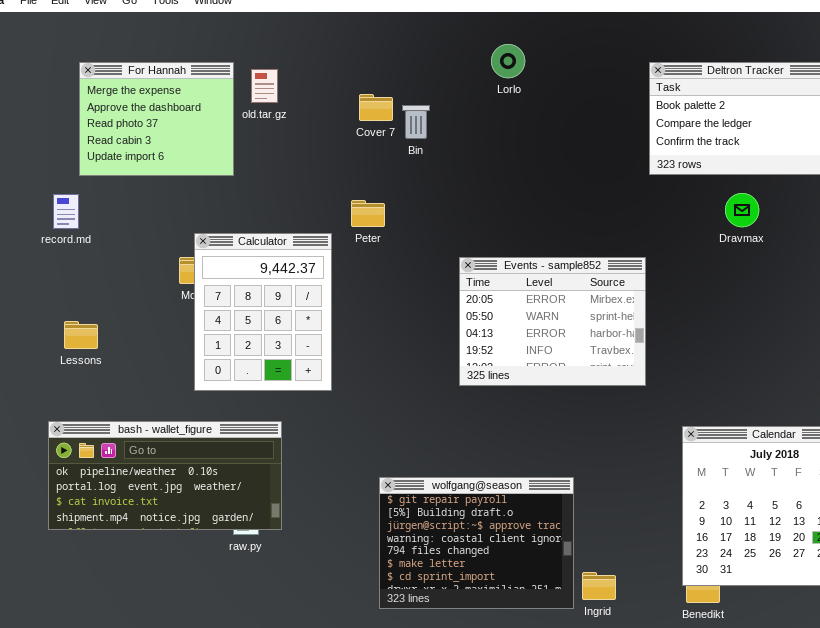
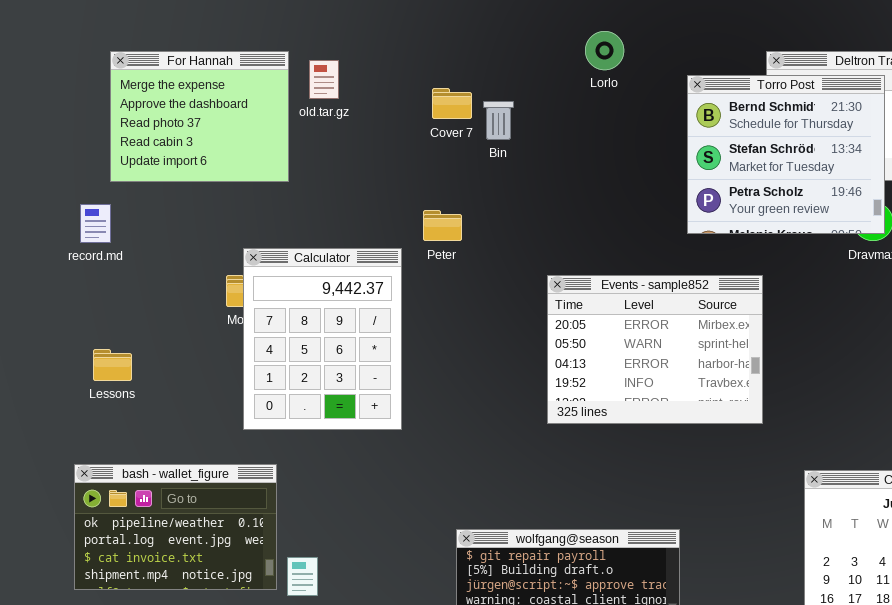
Torro Post: none -> [687,75,885,234], opened
bash - wallet_figure: [48,421,282,530] -> [74,464,277,590], resized

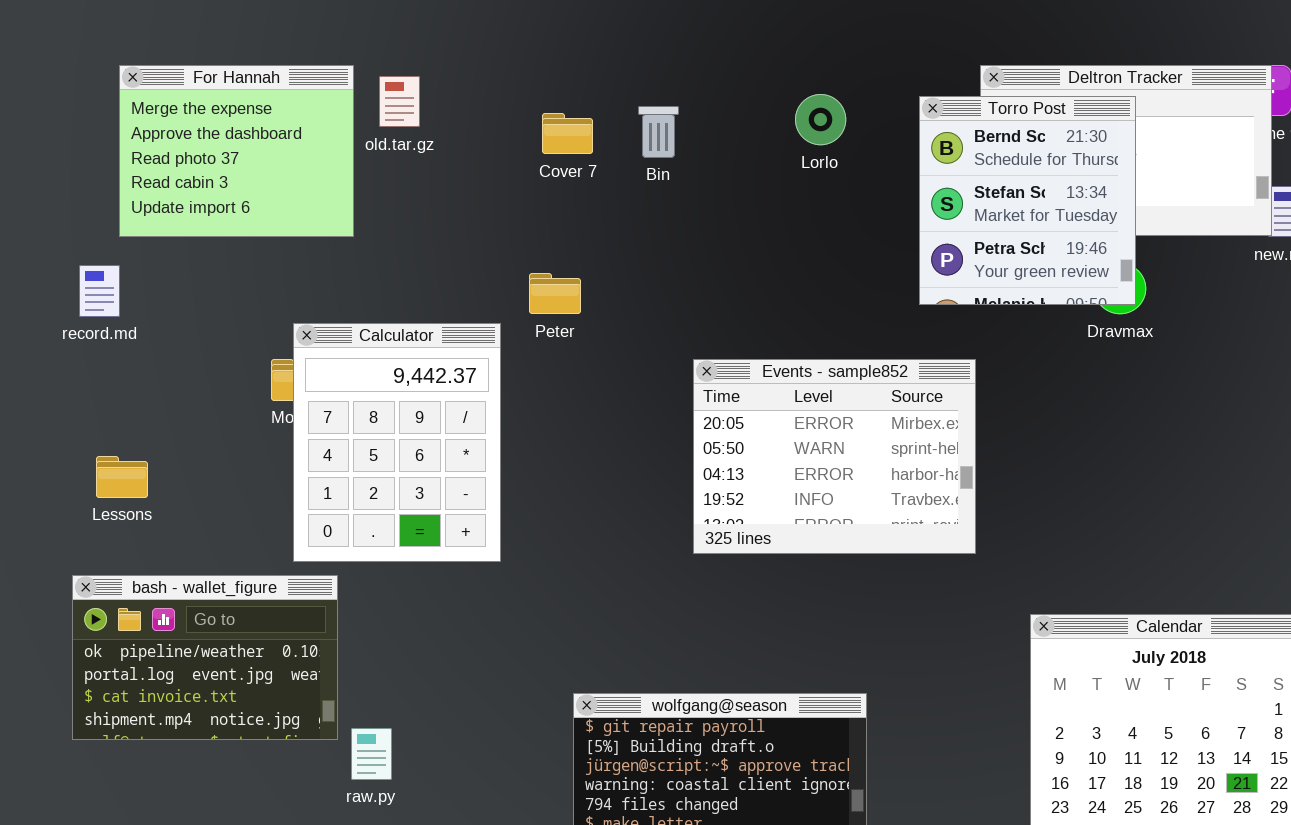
Lorlo: [585,31,624,70] -> [795,94,846,145], moved
Torro Post: [687,75,885,234] -> [919,96,1136,305], resized
Bin: [483,101,514,140] -> [638,106,679,158], moved
bash - wallet_figure: [74,464,277,590] -> [72,575,338,740], moved

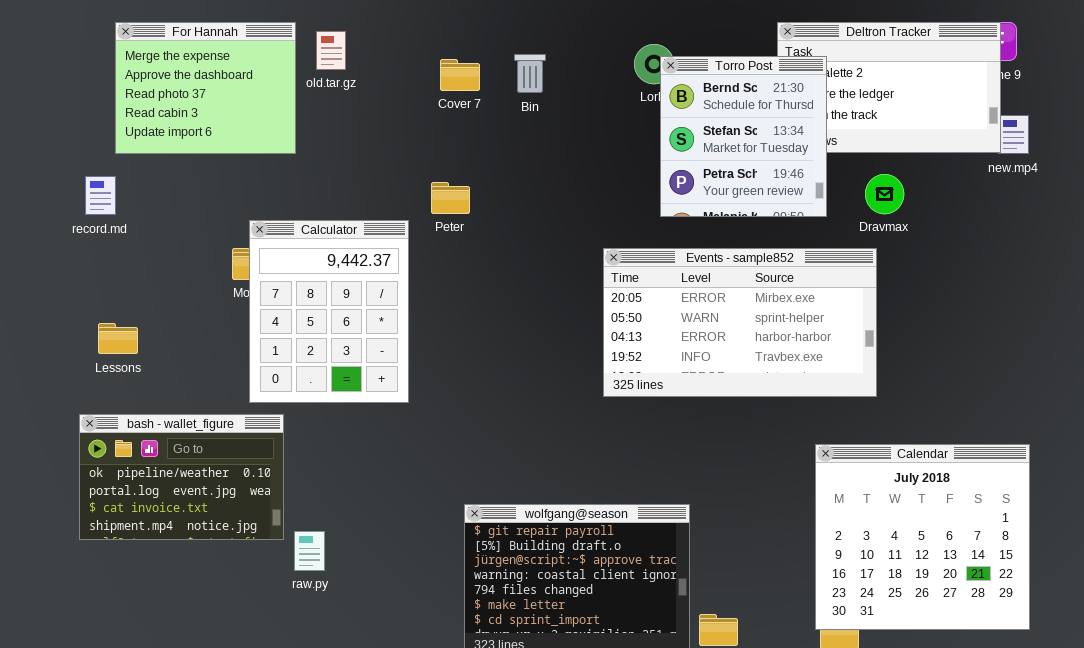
Torro Post: [919,96,1136,305] -> [660,56,827,217], moved
Events - sample852: [693,359,976,554] -> [603,248,877,397], moved, resized

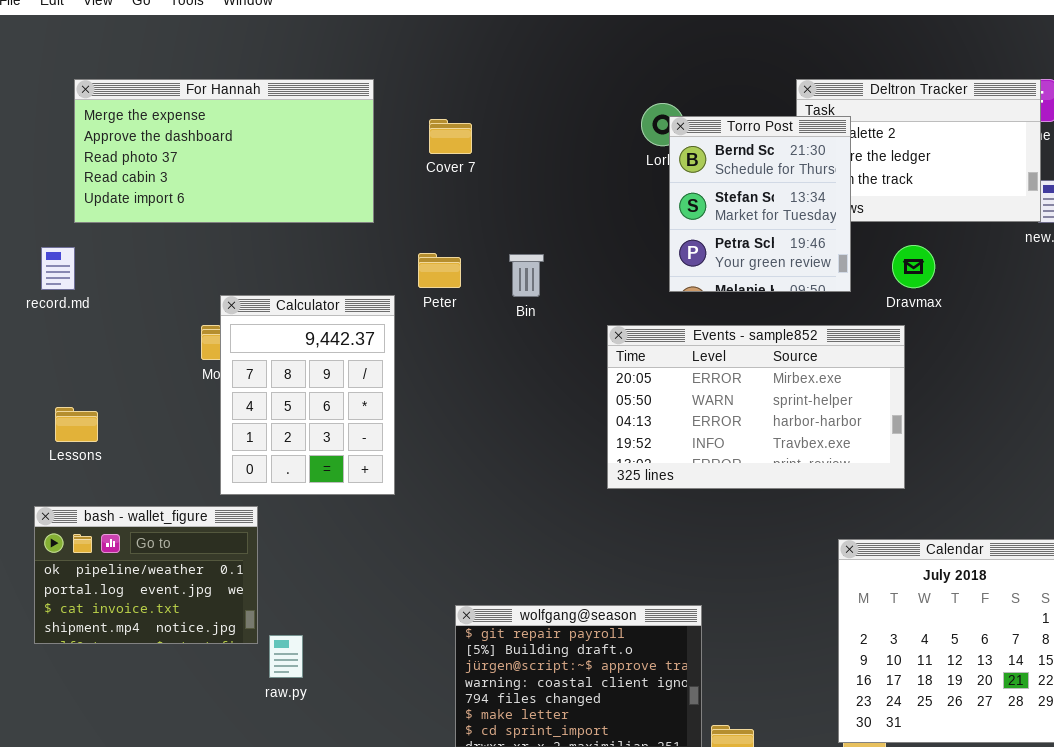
For Hannah: [115,22,296,154] -> [74,79,374,223], resized
Bin: [514,54,546,93] -> [509,254,544,297], moved

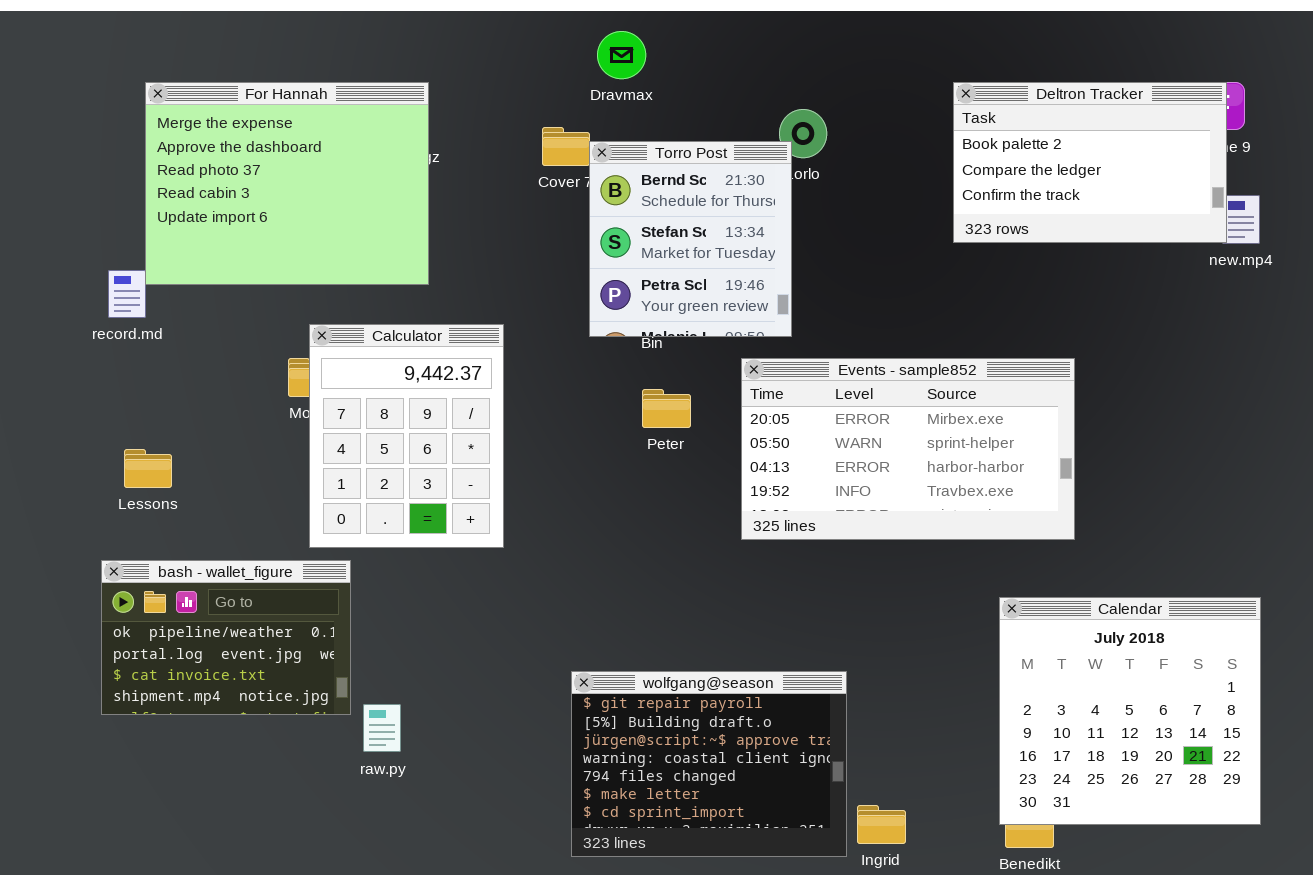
For Hannah: [74,79,374,223] -> [145,82,429,285], resized
Torro Post: [669,116,851,292] -> [589,141,792,337], moved
Dravmax: [892,245,935,288] -> [597,31,646,79], moved
Peter: [418,253,461,288] -> [642,389,691,428], moved

